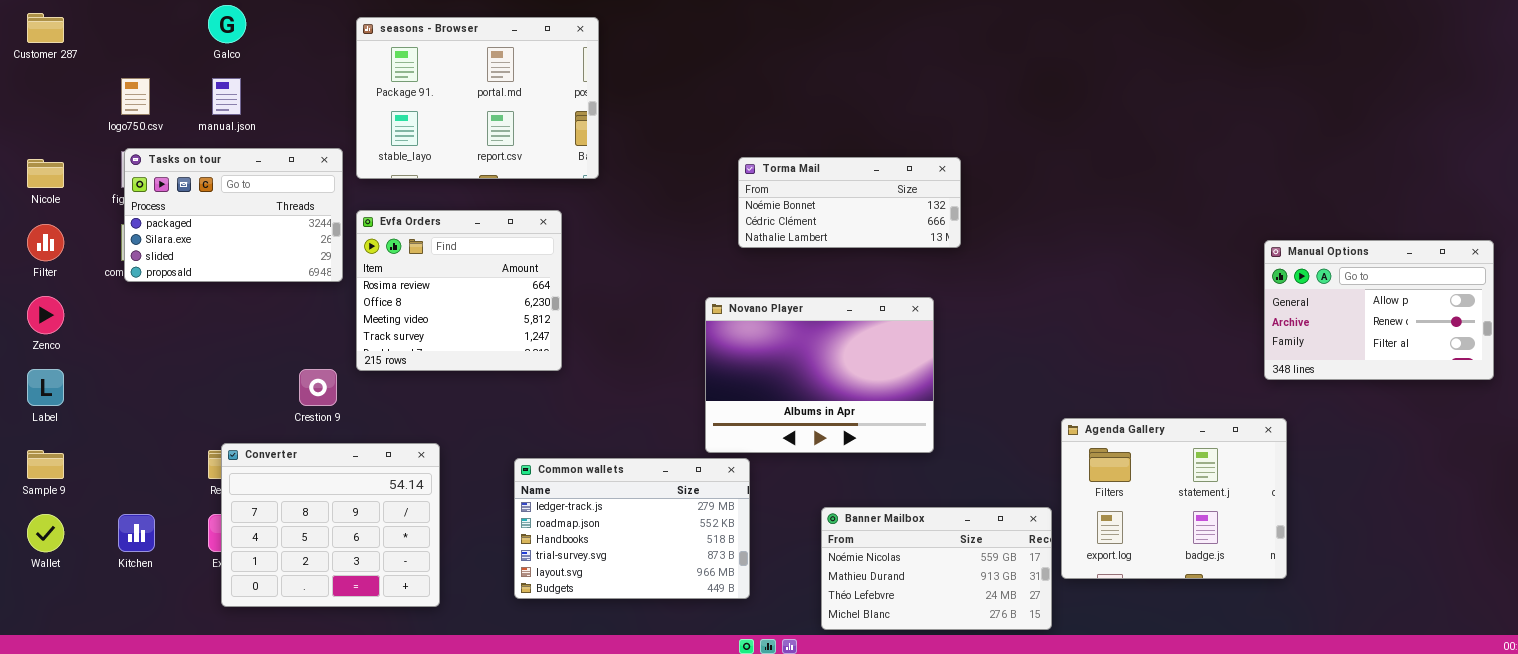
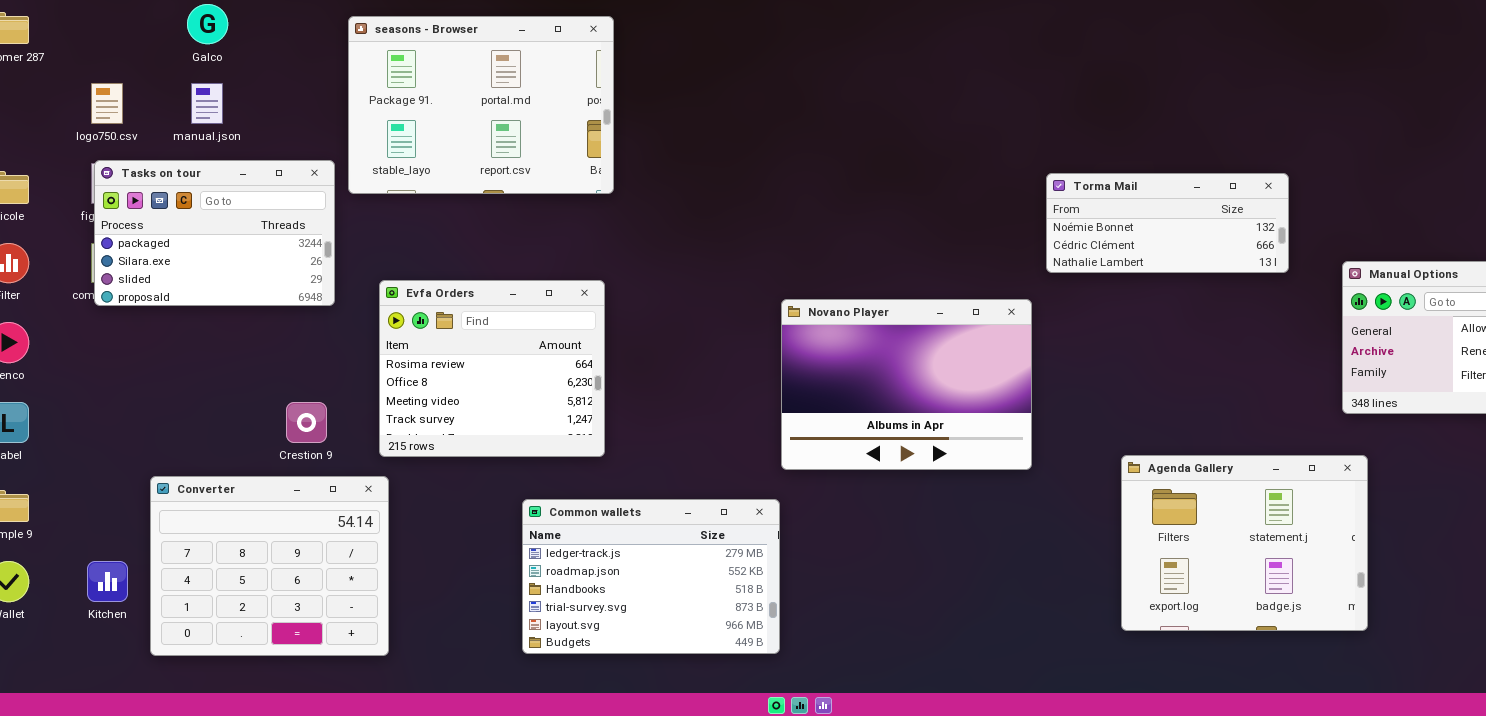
Torma Mail: [738,157,961,248] -> [1046,173,1289,273], moved
Evfa Orders: [356,210,562,371] -> [379,280,605,457], moved
Novano Player: [705,297,934,453] -> [781,299,1032,470], moved
Converter: [221,443,440,607] -> [150,476,389,656], moved
Banner Mailbox: [821,507,1052,630] -> none, closed

